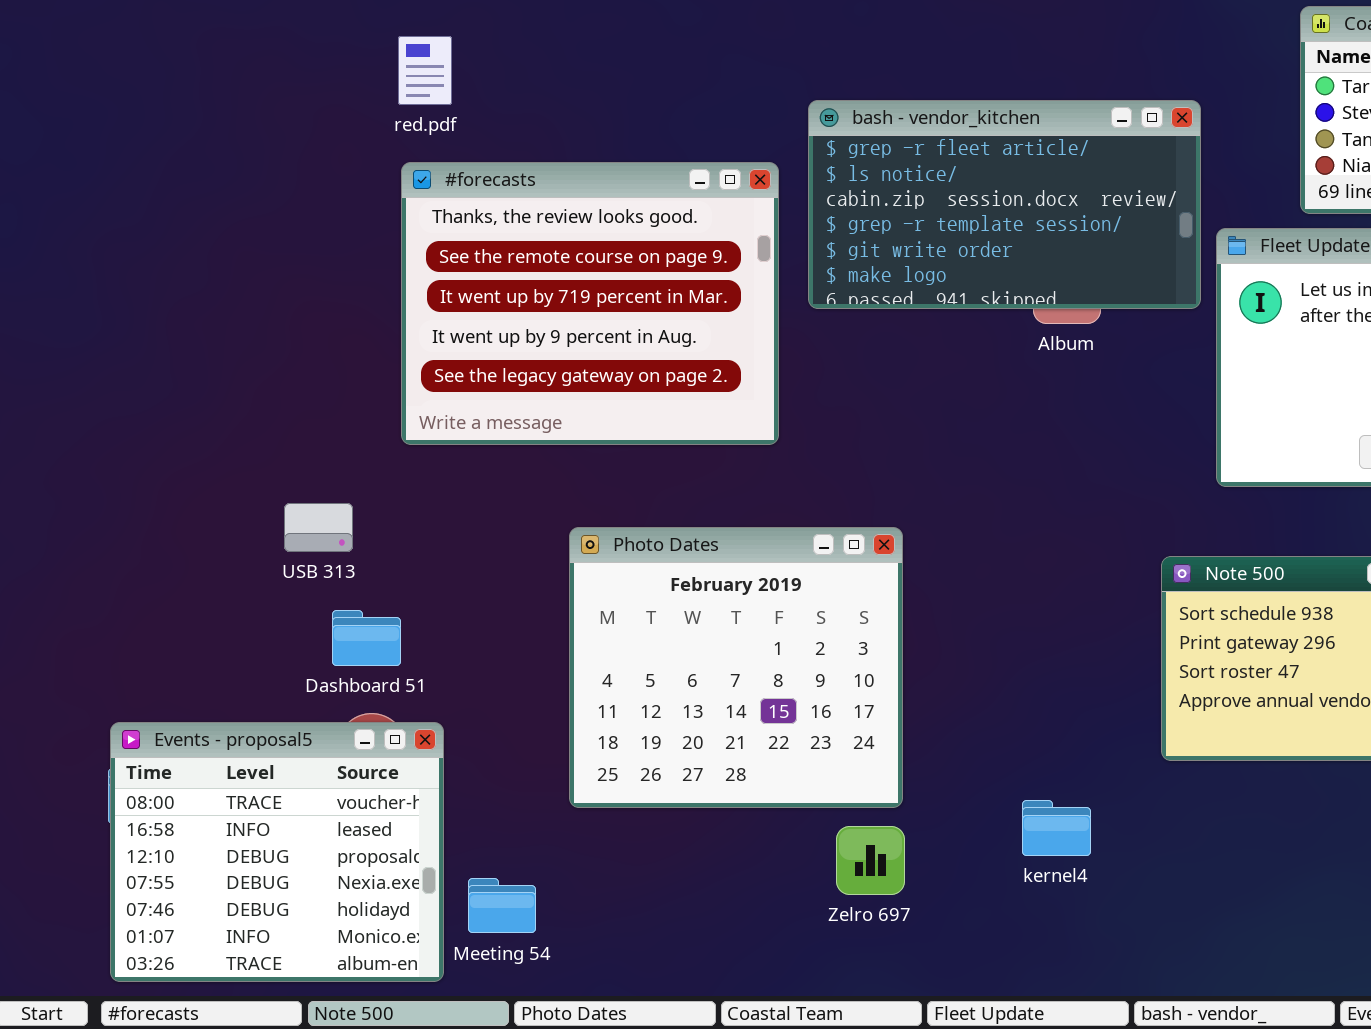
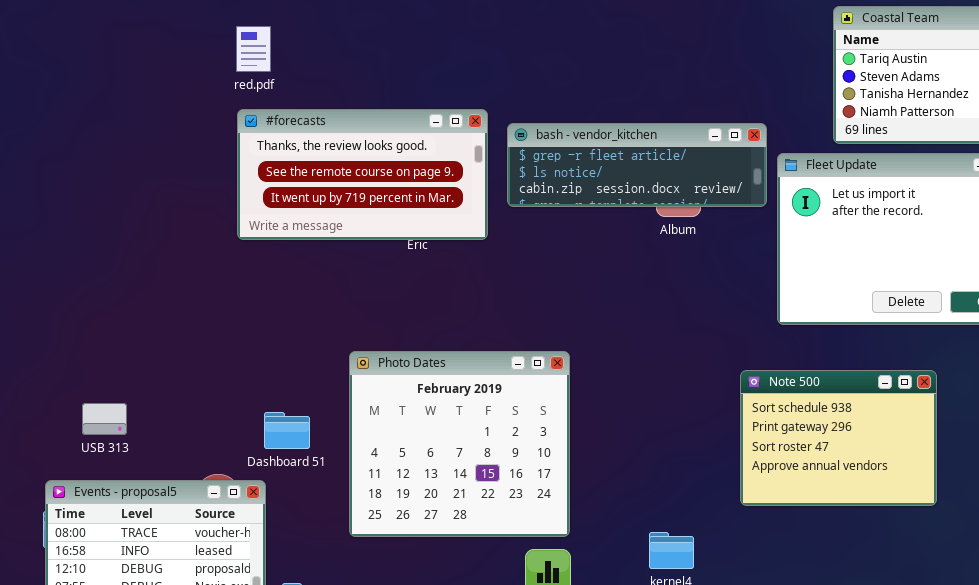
bash - vendor_kitchen: [808,100,1201,309] -> [507,123,767,207], resized
#forecasts: [401,162,779,445] -> [237,109,488,240], resized
USB 313: [284,503,353,552] -> [82,403,127,435], moved
Dashboard 51: [332,610,401,666] -> [264,412,310,449], moved

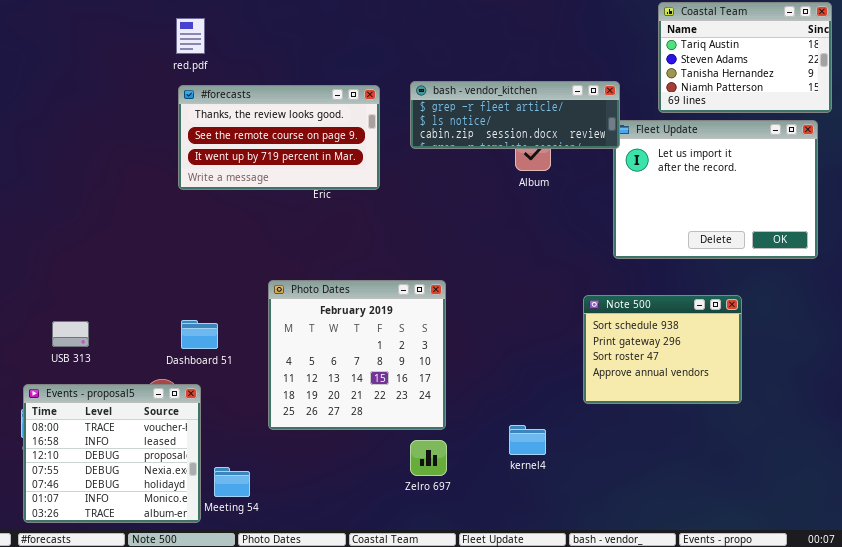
bash - vendor_kitchen: [507,123,767,207] -> [410,81,620,149], moved
Dashboard 51: [264,412,310,449] -> [181,320,218,349], moved

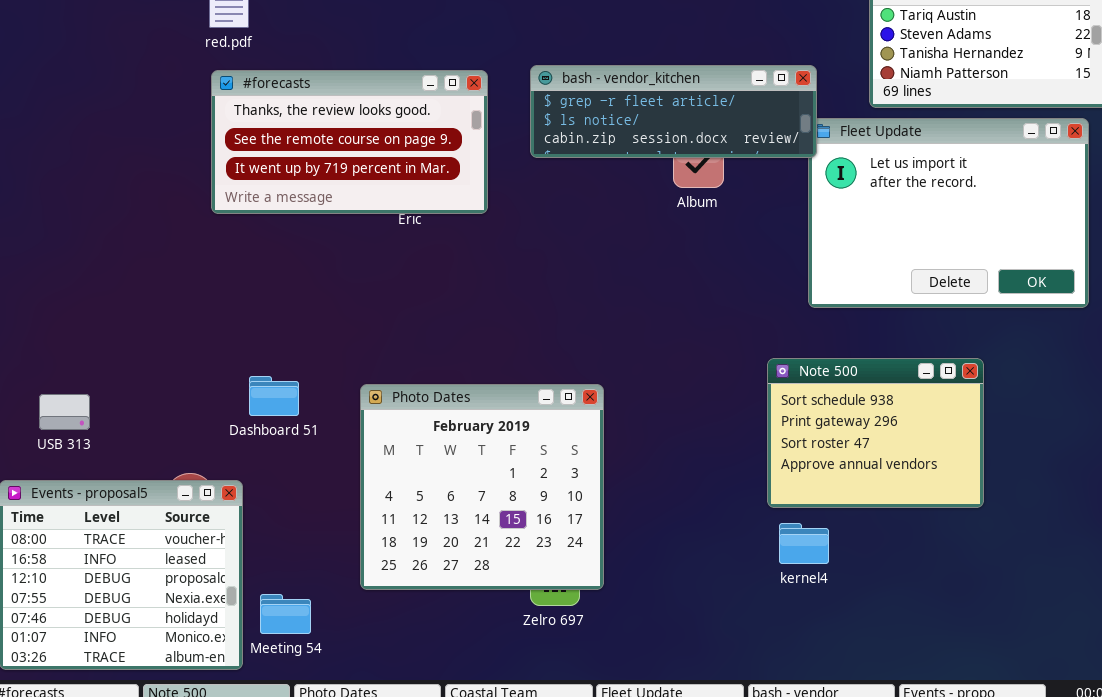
Photo Dates: [268,280,446,430] -> [360,384,604,590], moved
Dashboard 51: [181,320,218,349] -> [249,376,299,416], moved
kernel4: [509,425,546,455] -> [779,523,829,564], moved

